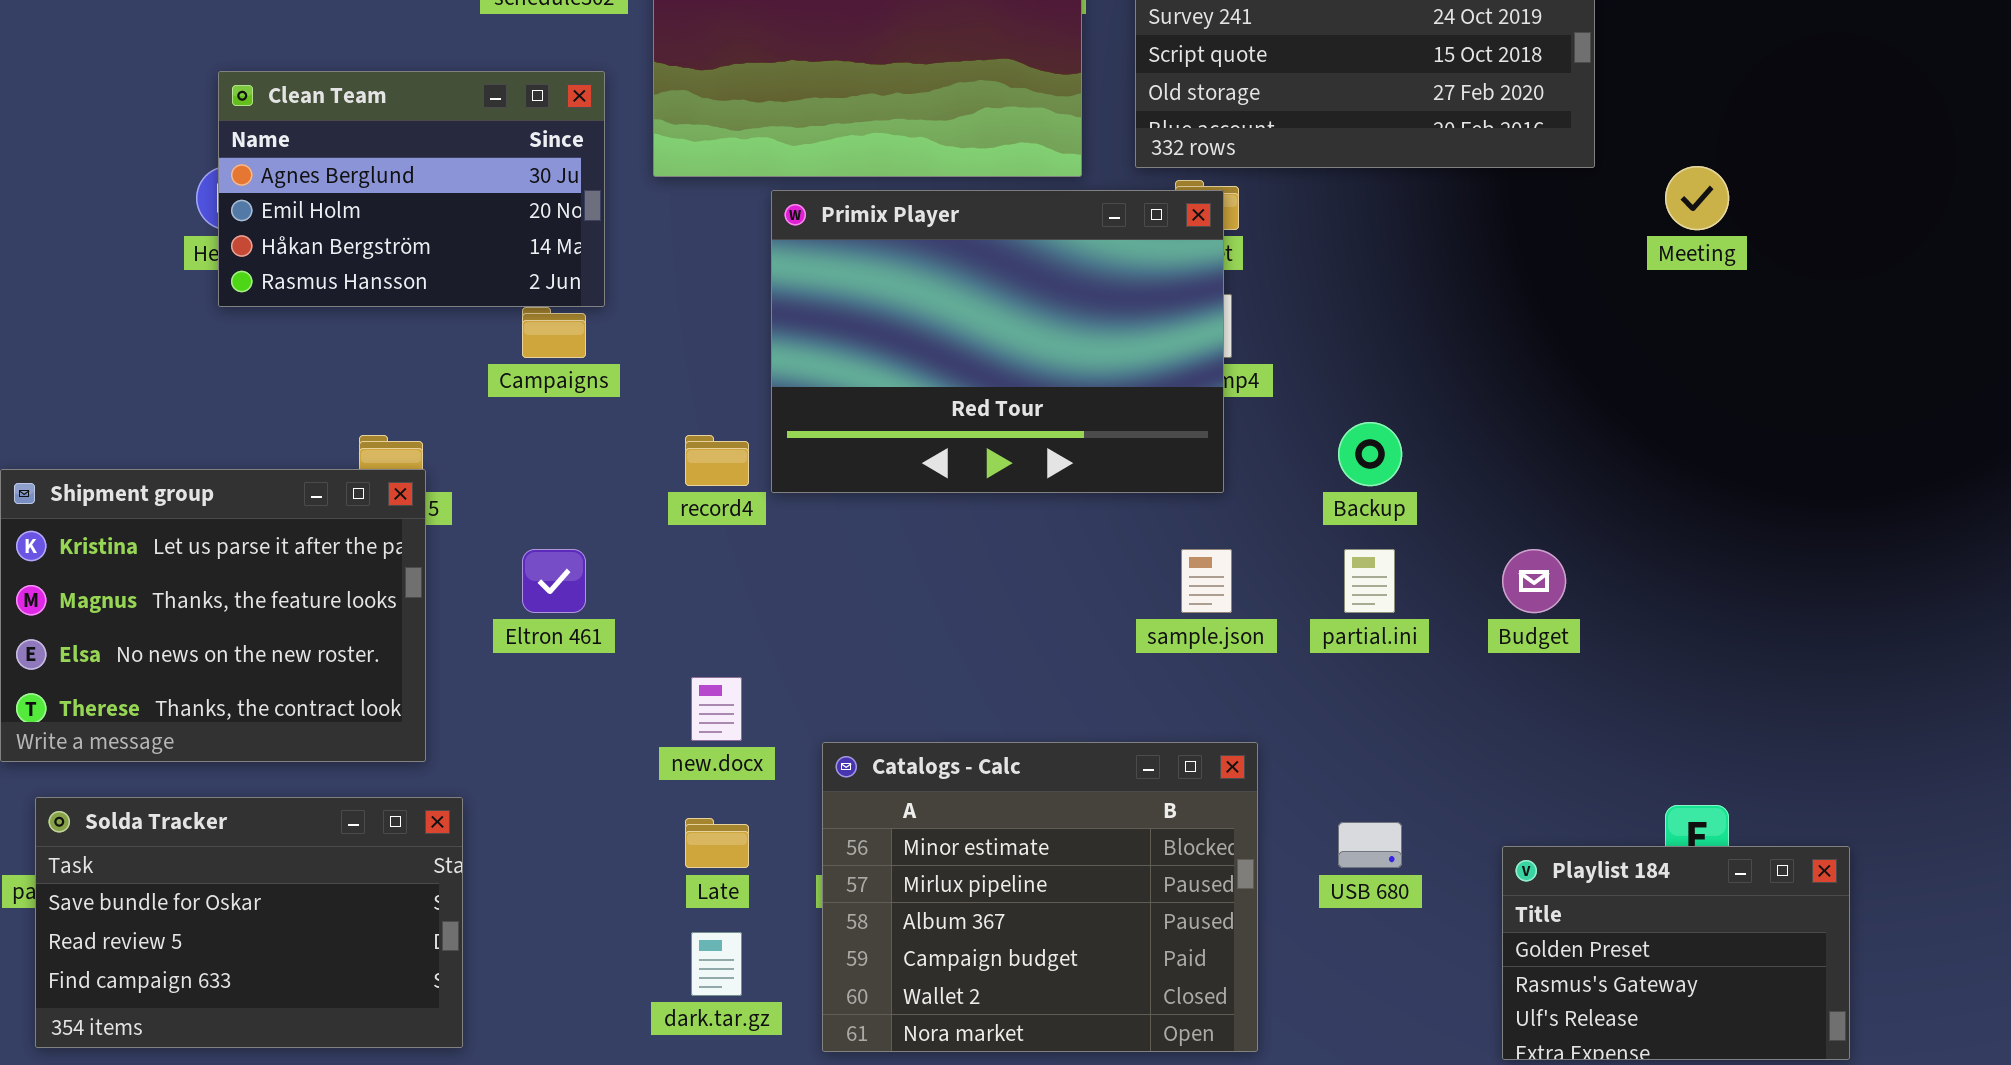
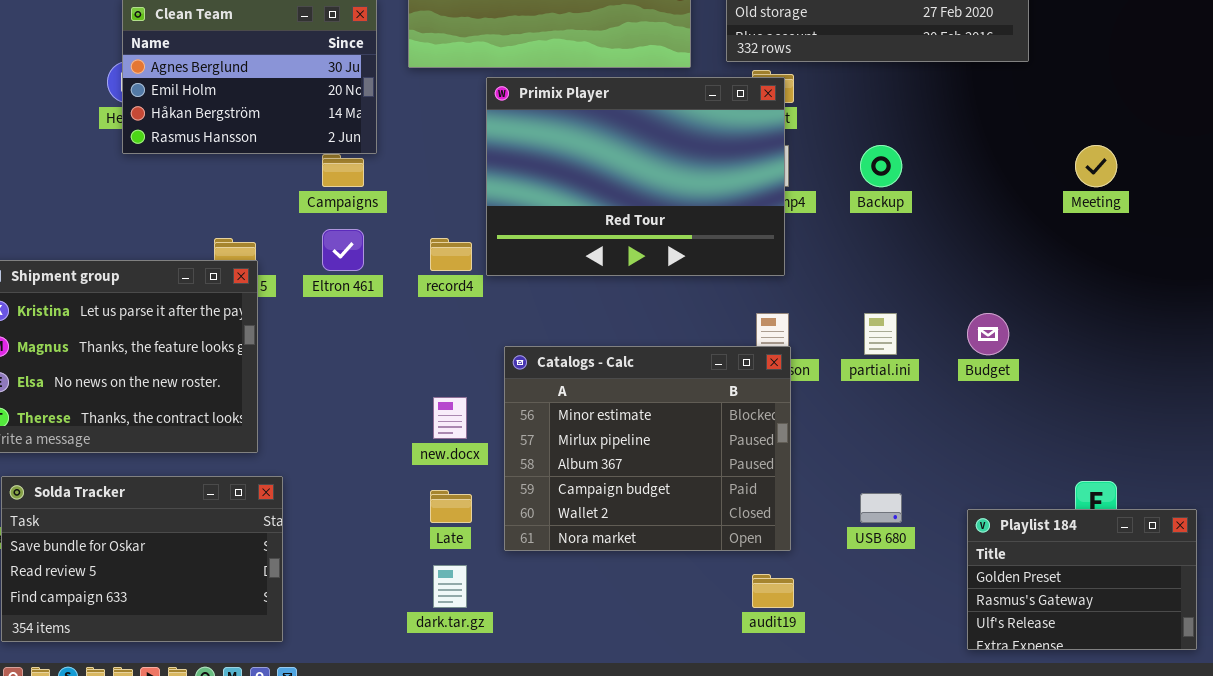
Meeting: [1665,166,1729,230] -> [1075,145,1117,187], moved
Backup: [1338,422,1402,486] -> [860,145,902,187], moved
Eltron 461: [522,549,586,613] -> [322,229,364,271], moved
Catalogs - Calc: [822,742,1258,1052] -> [504,346,791,551], moved

